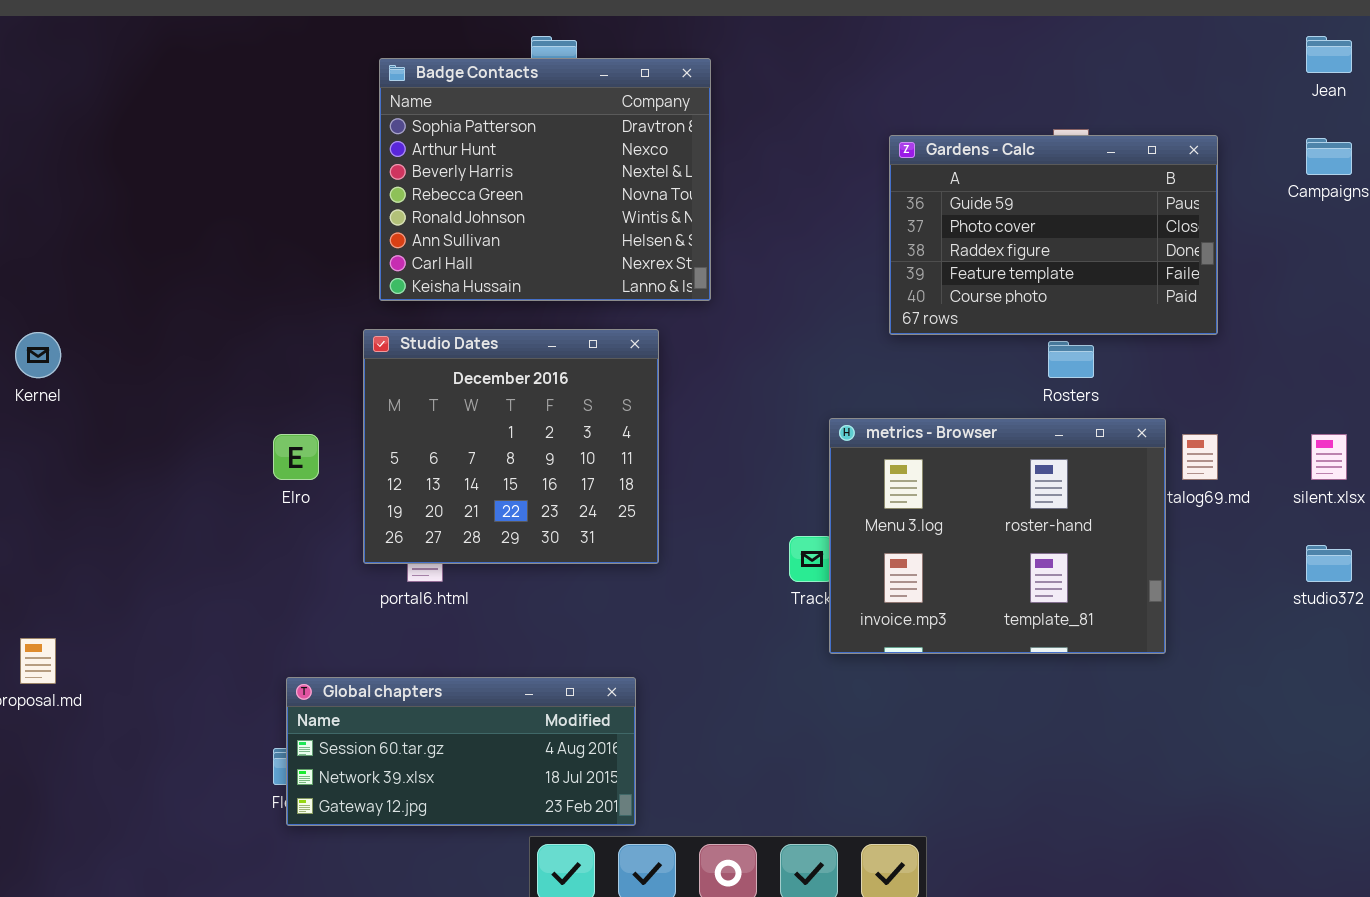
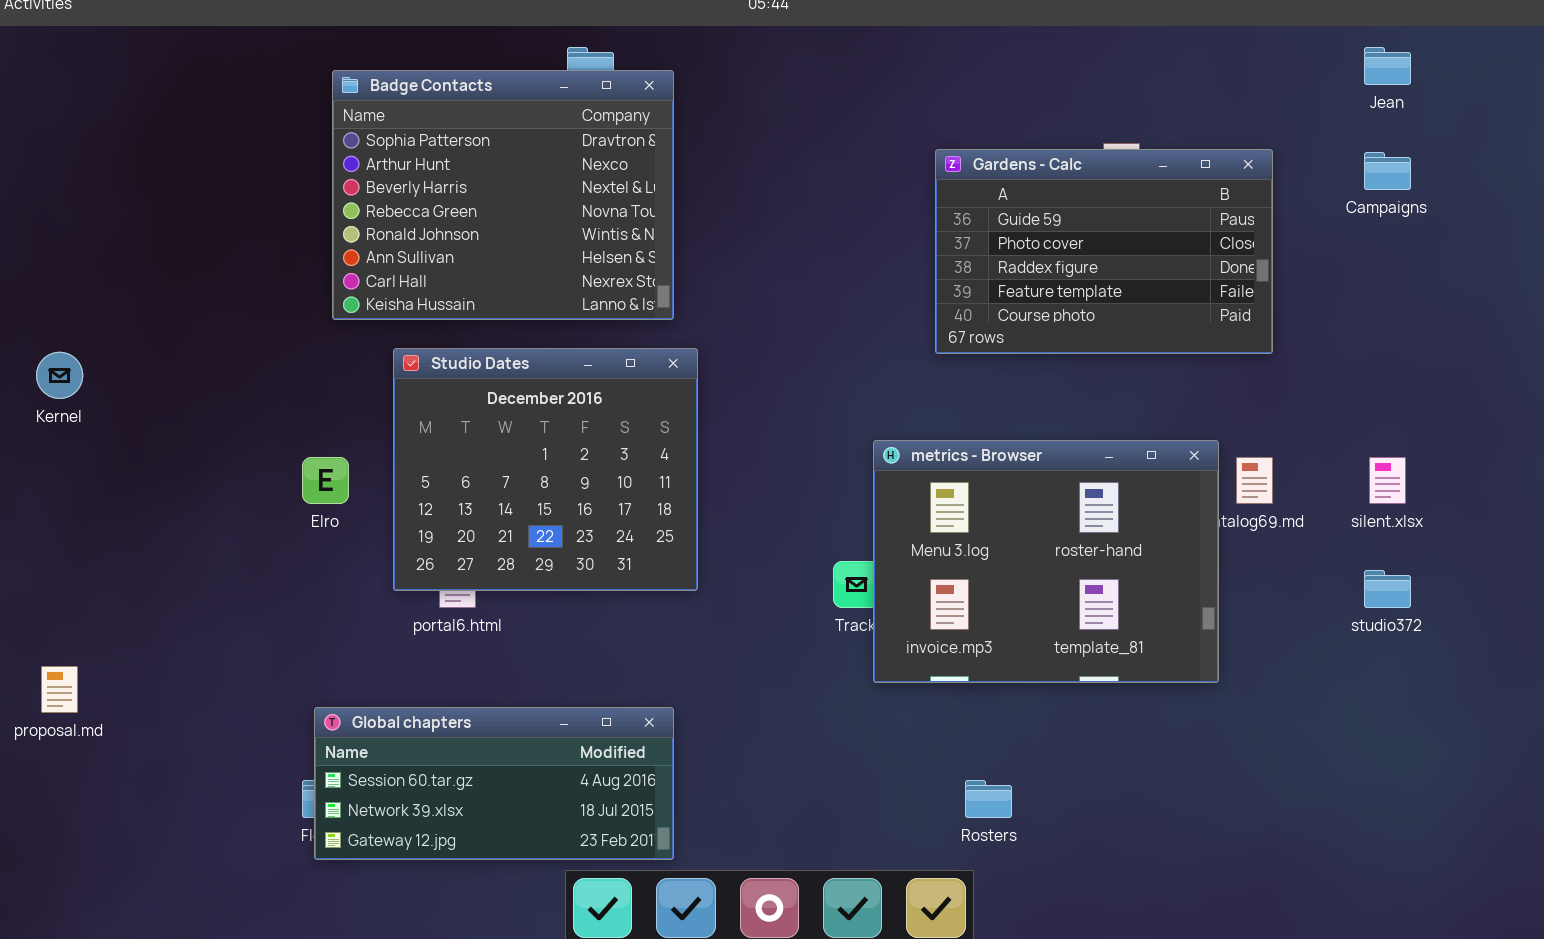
Badge Contacts: [379,58,711,301] -> [332,70,674,320], moved
Rosters: [1048,341,1094,378] -> [965,780,1012,818], moved

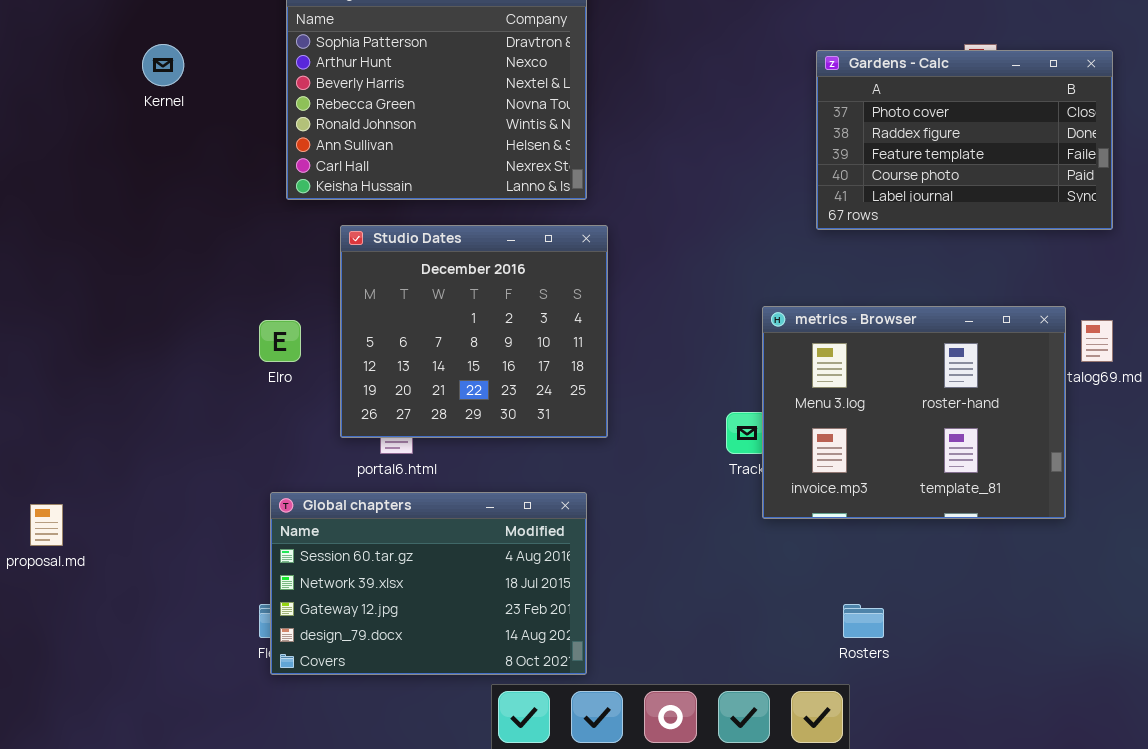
Gardens - Calc: [935,149,1273,354] -> [816,50,1113,230], scrolled down 1 row
Kernel: [36,352,83,399] -> [142,44,184,86], moved
Global chapters: [314,707,674,860] -> [270,492,587,675], resized

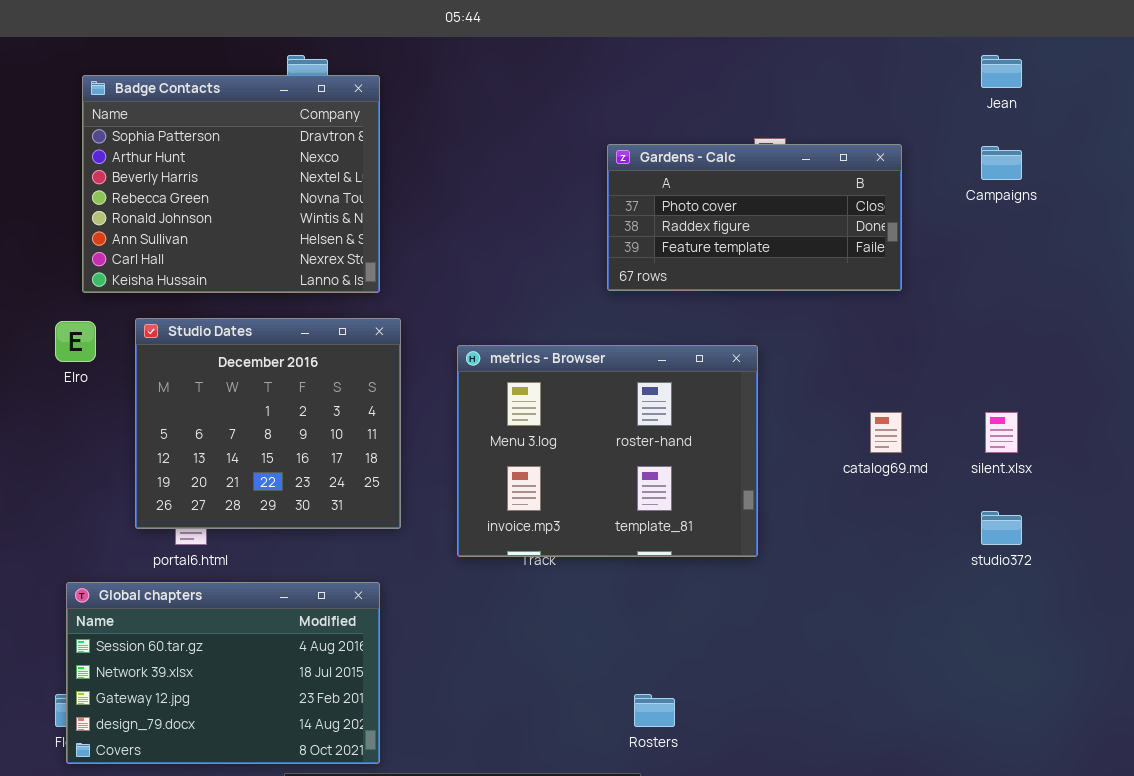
Gardens - Calc: [816,50,1113,230] -> [607,144,902,291], resized
metrics - Browser: [762,306,1066,519] -> [457,345,758,557], moved
Elro: [259,320,301,362] -> [55,321,96,362], moved

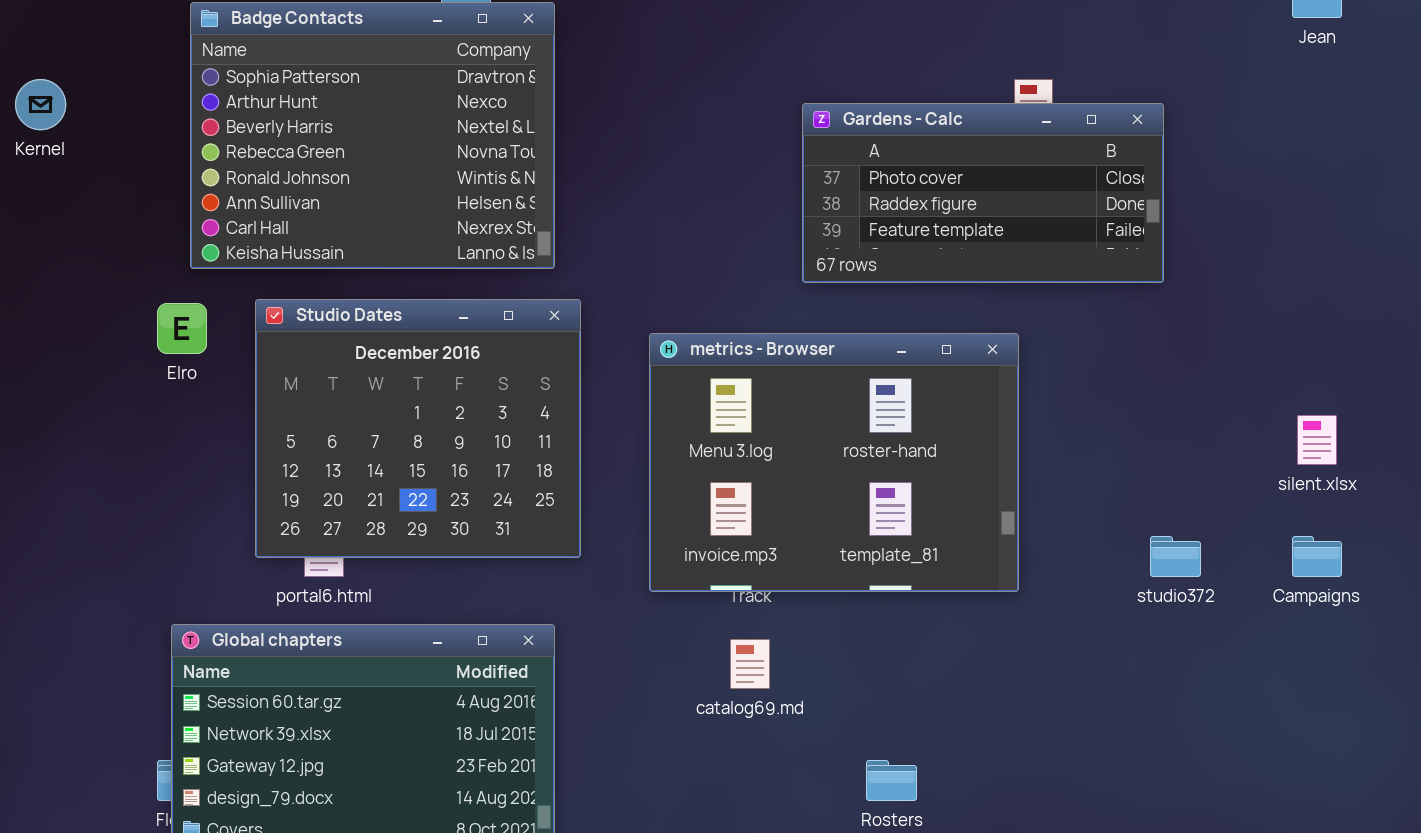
Gardens - Calc: [607,144,902,291] -> [802,103,1164,283], moved
Campaigns: [981,146,1022,180] -> [1292,536,1342,577], moved
catalog69.md: [870,412,902,453] -> [730,639,770,689], moved
studio372: [981,511,1022,545] -> [1150,536,1201,577], moved

